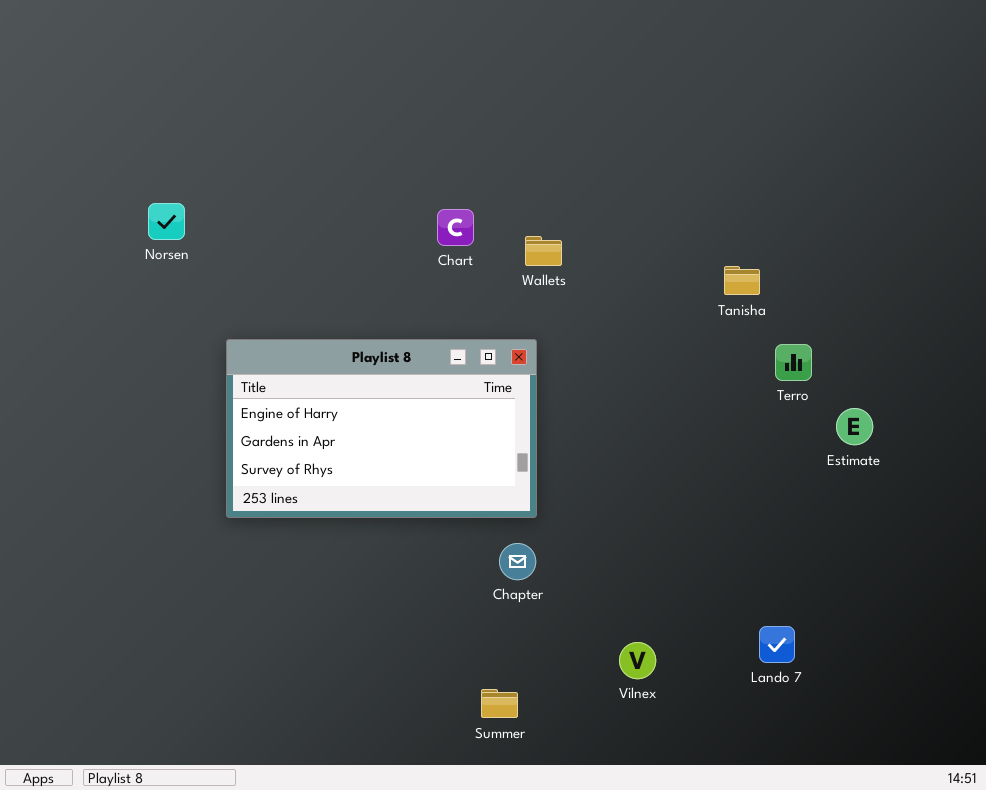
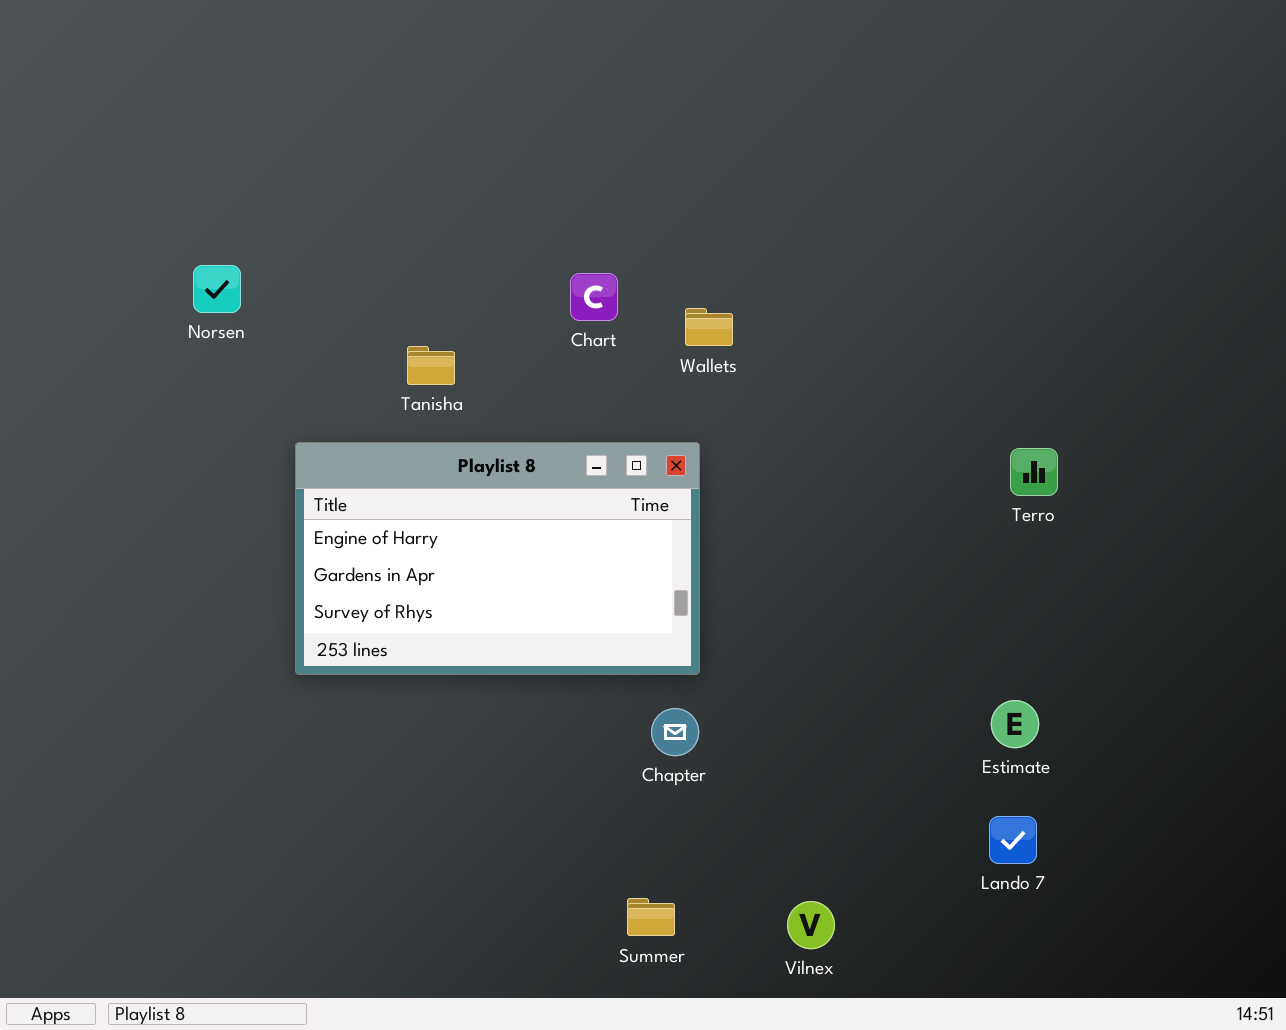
Tanisha: [724,266,760,295] -> [407,346,455,385], moved
Estimate: [836,408,873,445] -> [991,700,1039,748], moved
Vilnex: [619,642,656,679] -> [787,901,835,949], moved

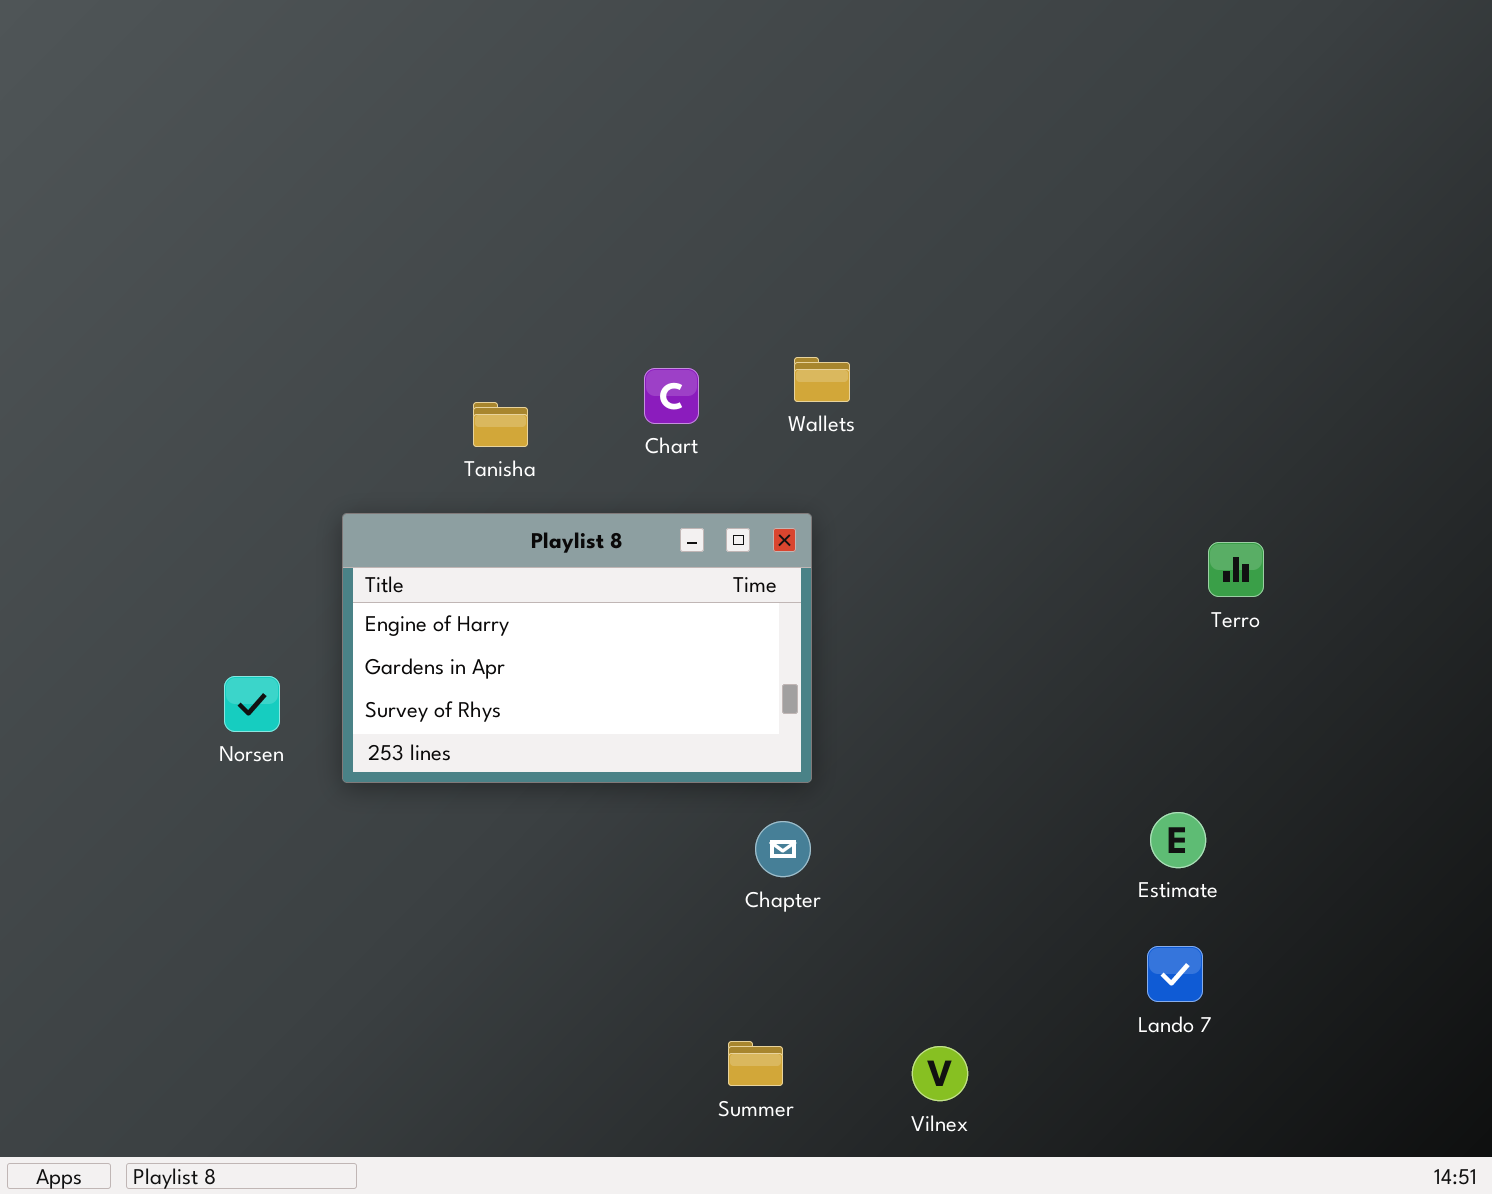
Norsen: [193,265,241,313] -> [224,676,280,732], moved
Chart: [570,273,618,321] -> [644,368,699,424], moved
Terro: [1010,448,1058,496] -> [1208,542,1264,597], moved

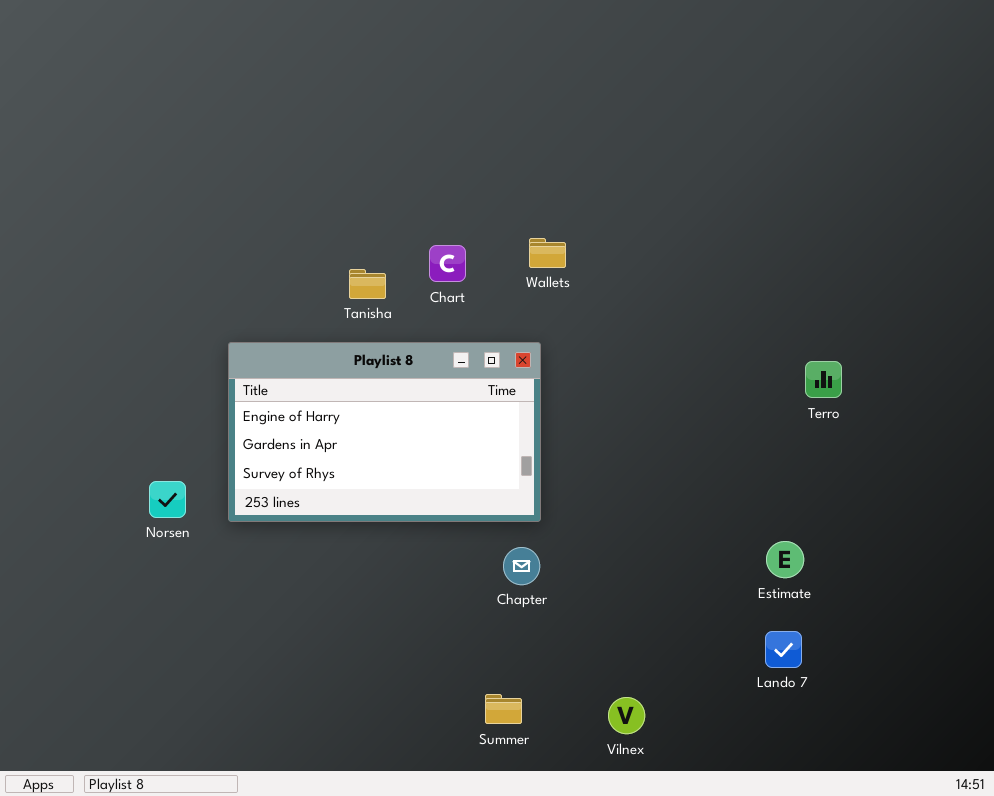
Tanisha: [473,402,528,447] -> [349,269,386,299], moved
Norsen: [224,676,280,732] -> [149,481,186,518], moved

